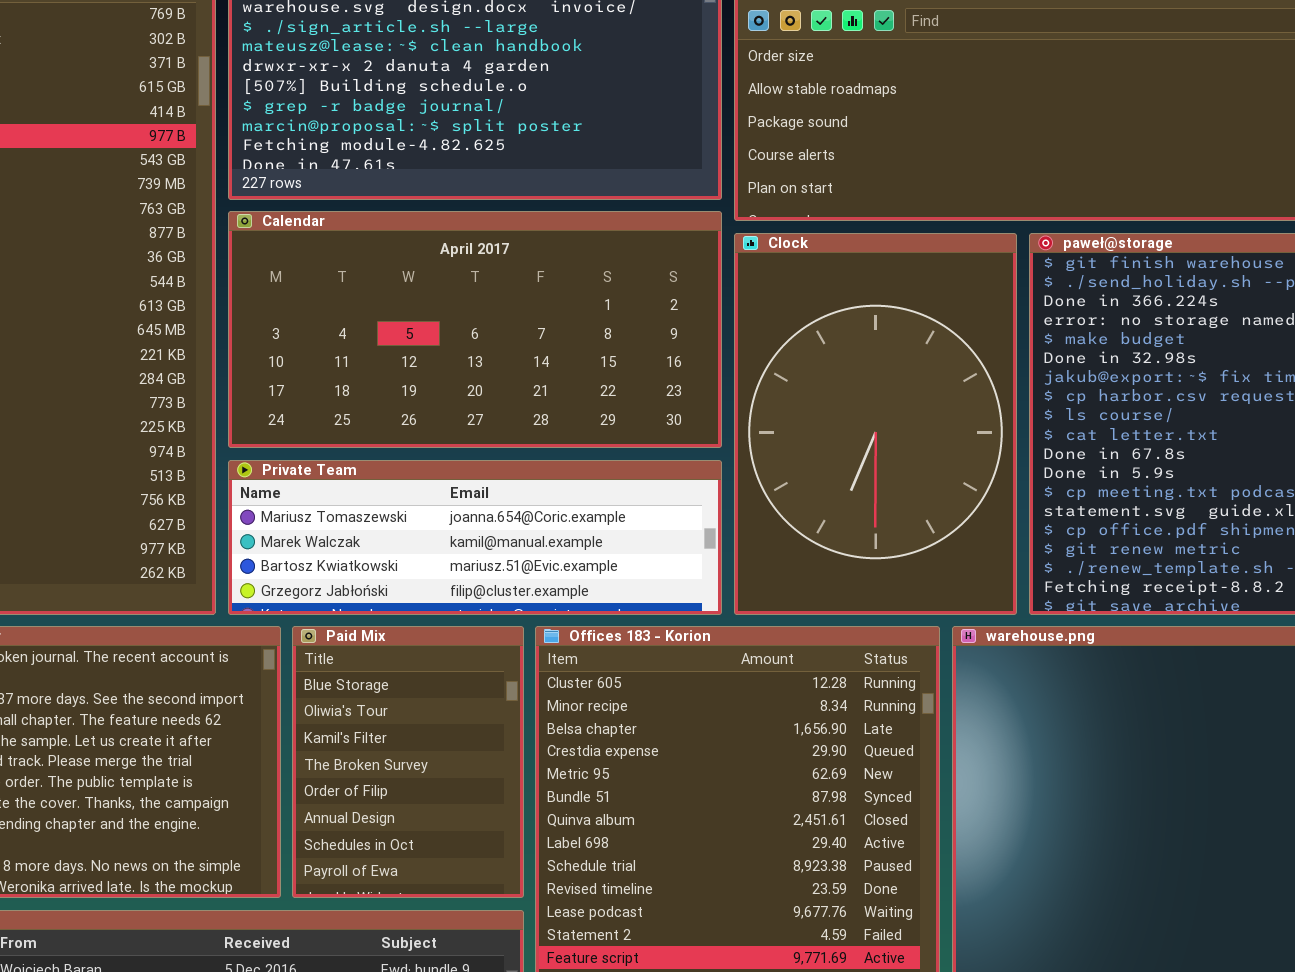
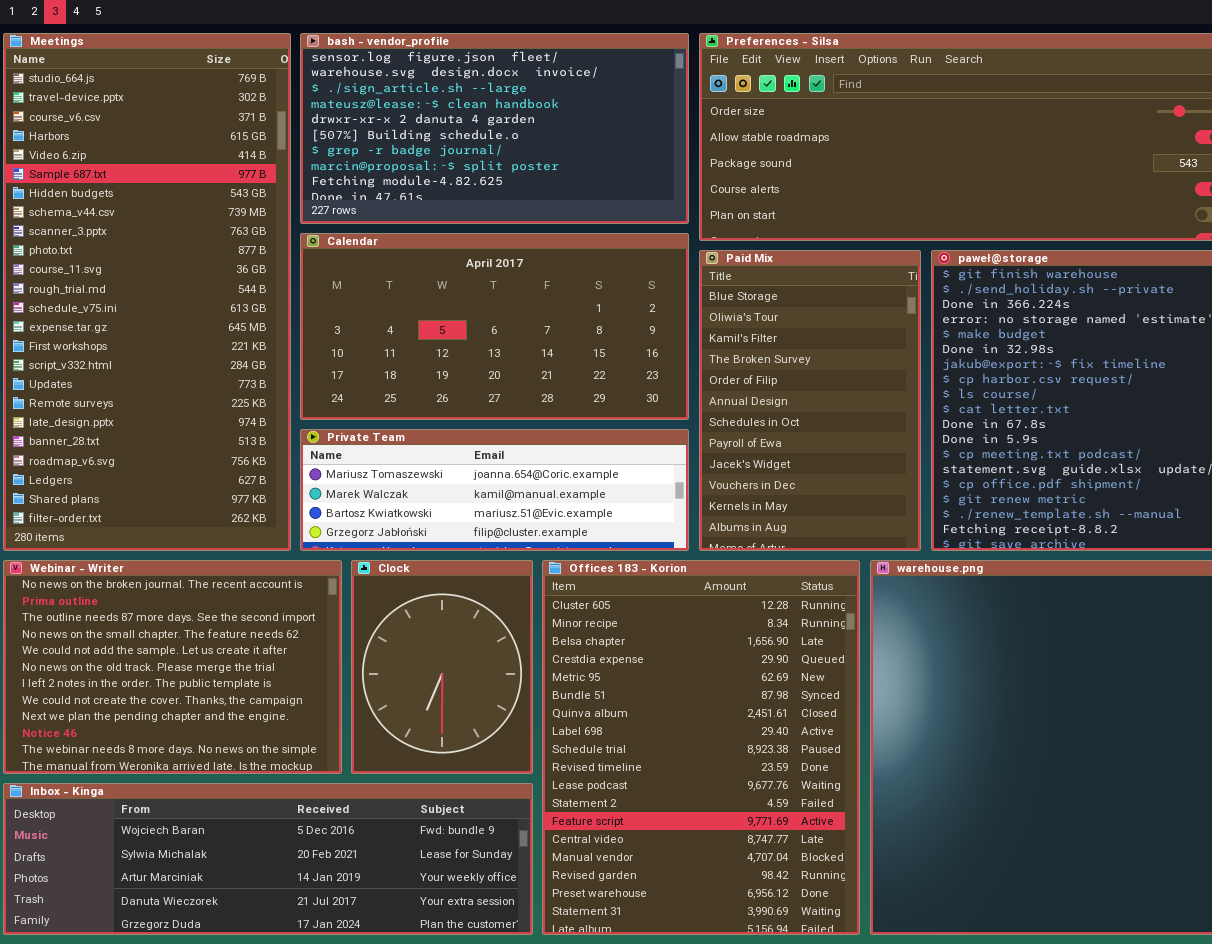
Clock: [734,233,1017,615] -> [351,560,533,774], moved, resized
Paid Mix: [292,626,524,898] -> [699,250,921,551], moved, resized

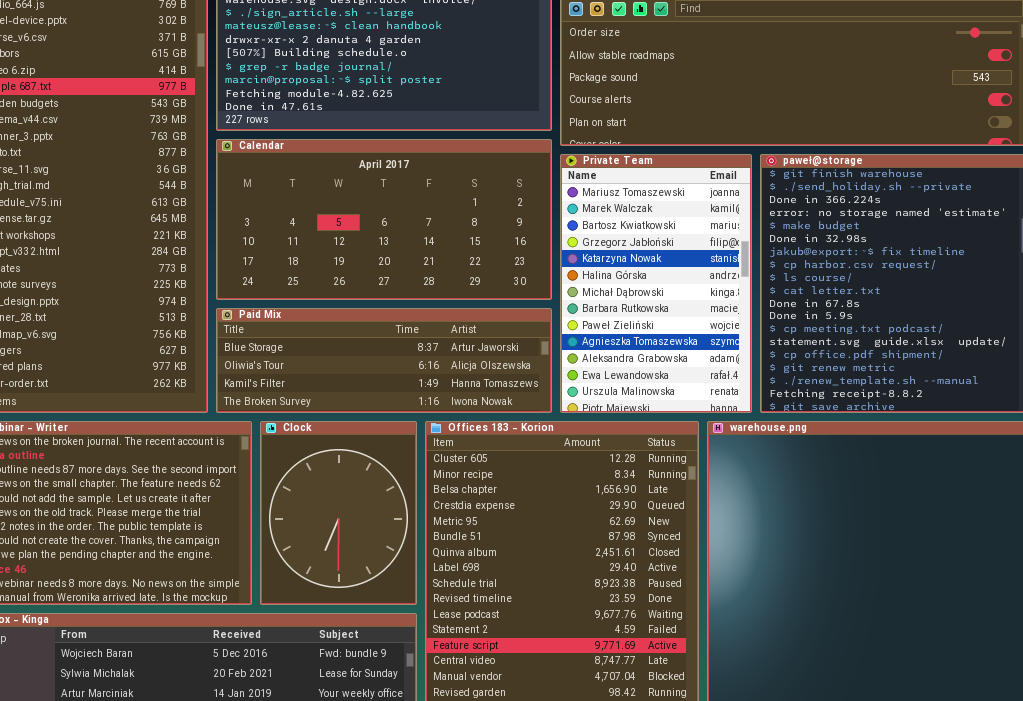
Paid Mix: [699,250,921,551] -> [216,308,552,413], moved, resized
Private Team: [300,429,689,551] -> [560,154,752,413], moved, resized

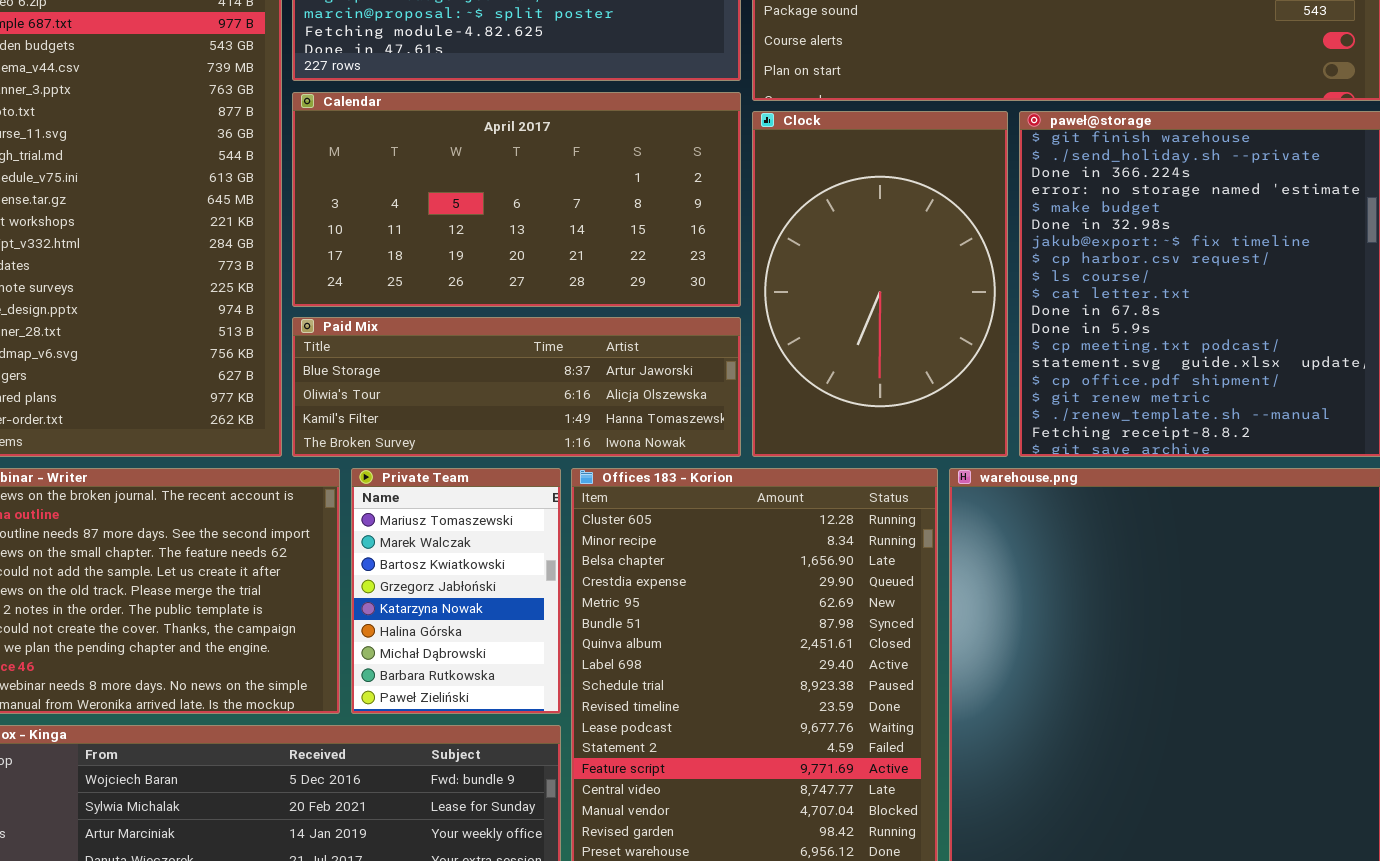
Private Team: [560,154,752,413] -> [351,468,561,714], moved, resized
Clock: [260,421,417,605] -> [752,111,1008,457], moved, resized

